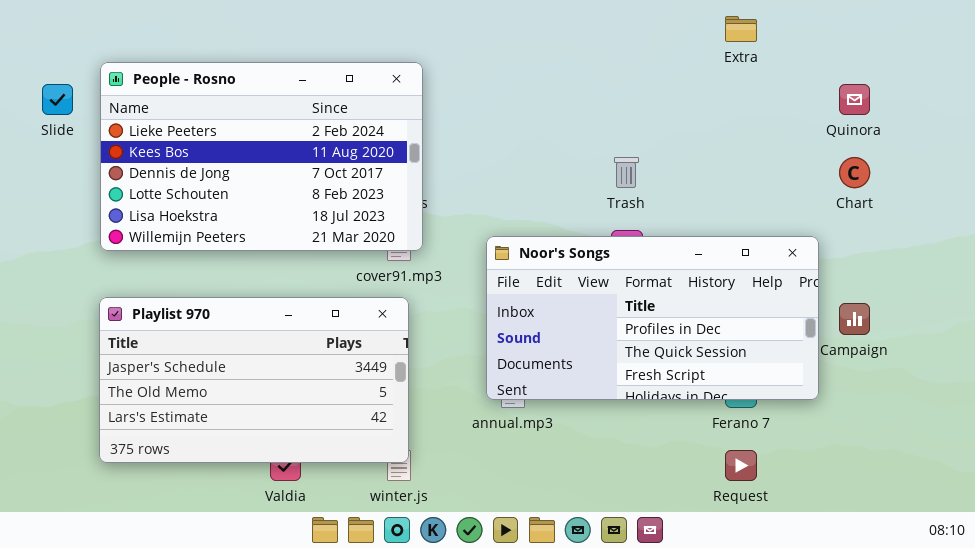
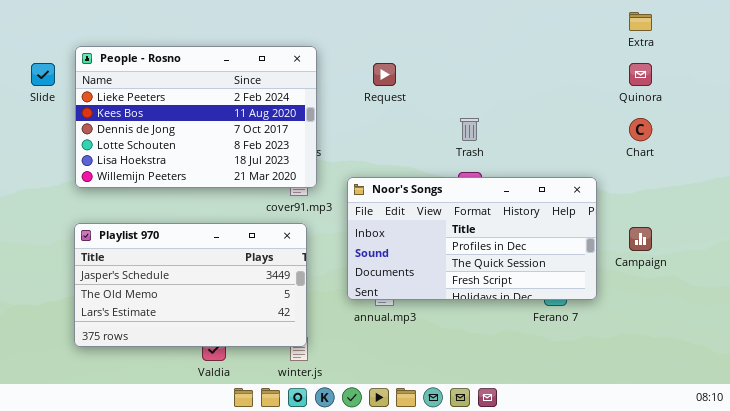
Extra: [725,16,757,42] -> [629,12,652,31], moved
Noor's Songs: [486,236,819,400] -> [347,177,597,300], moved
Request: [725,450,757,481] -> [373,63,396,86], moved

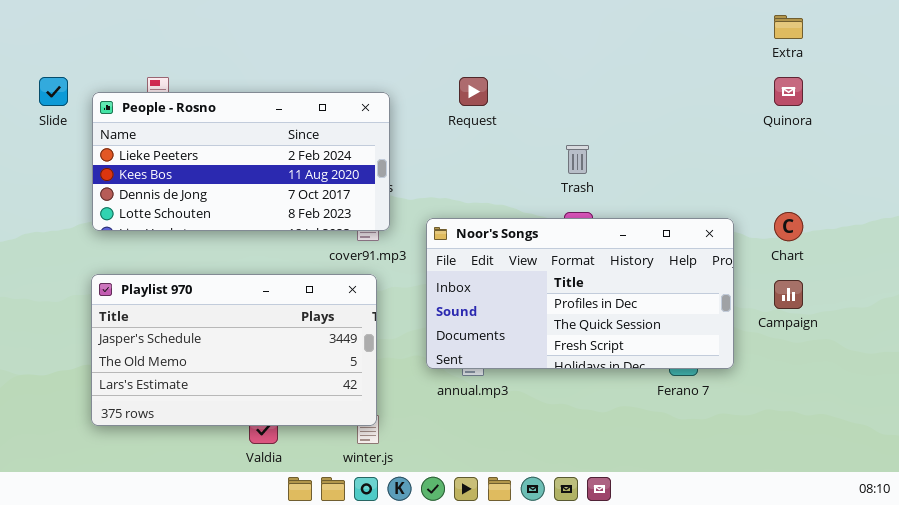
People - Rosno: [75,46,317,188] -> [92,92,390,231], resized
Chart: [629,118,652,141] -> [774,212,803,241], moved

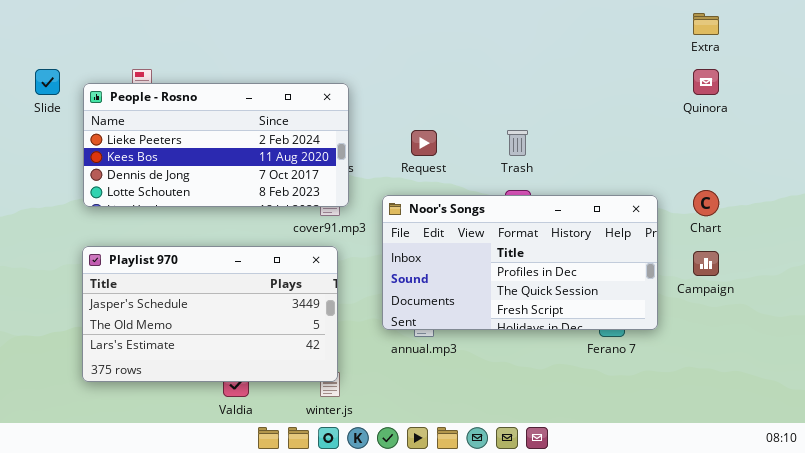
Request: [459,77,488,106] -> [411,130,437,156], moved

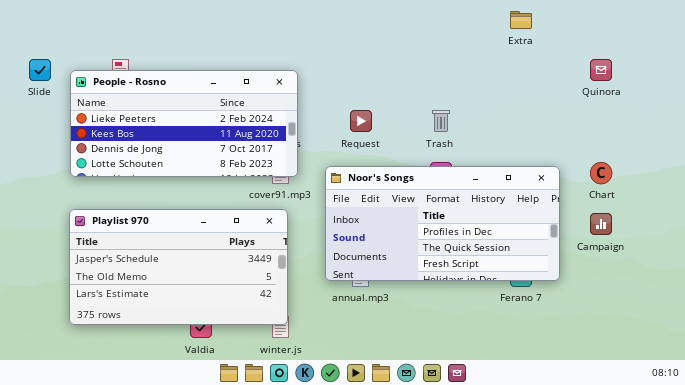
Extra: [693,13,719,35] -> [510,11,532,29], moved

